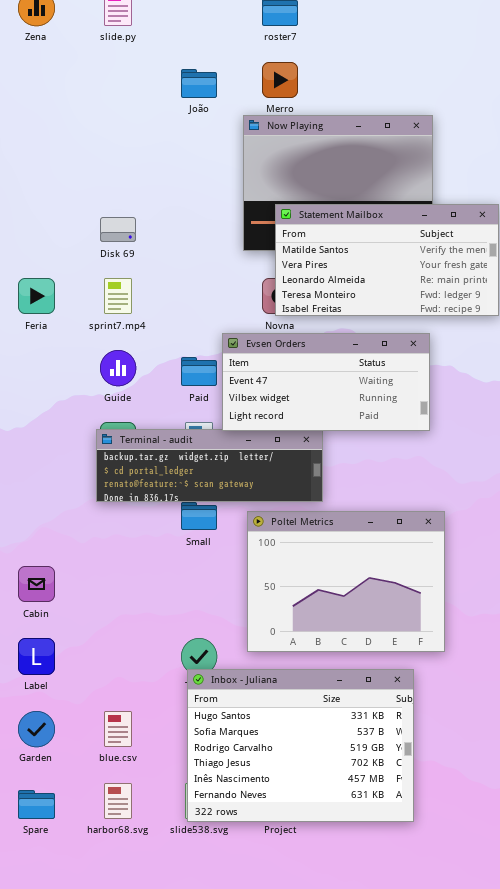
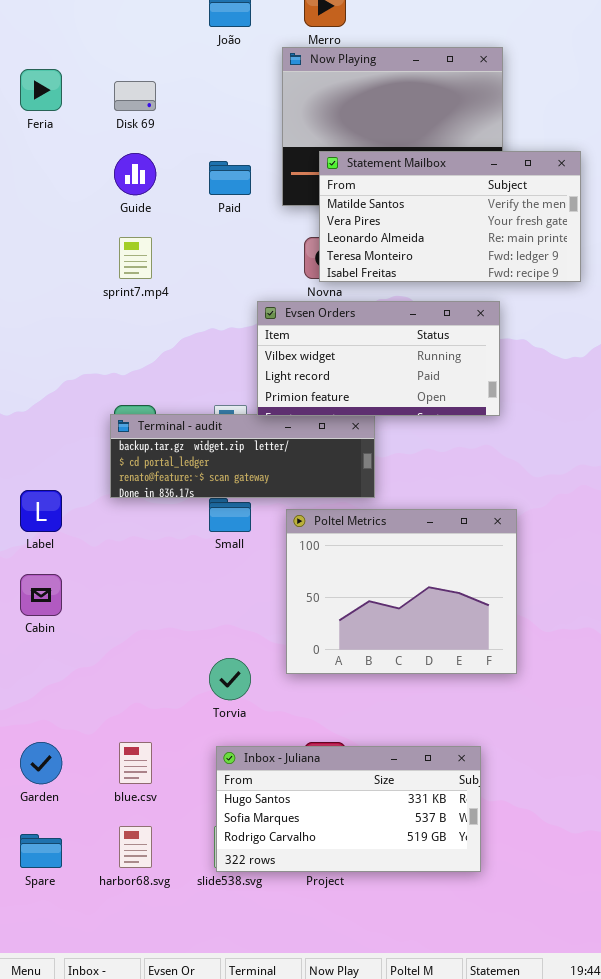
Disk 69: [100,217,136,242] -> [114,81,156,111], moved
Feria: [18,278,55,314] -> [20,69,62,111], moved
Evsen Orders: [222,333,430,431] -> [257,301,500,416], scrolled down 1 row
Guide: [100,350,136,386] -> [114,153,156,195], moved
Paid: [181,357,217,386] -> [209,161,251,195], moved
Label: [18,638,55,675] -> [20,490,62,532], moved
Inbox - Juliana: [187,669,414,822] -> [216,746,481,872], resized

